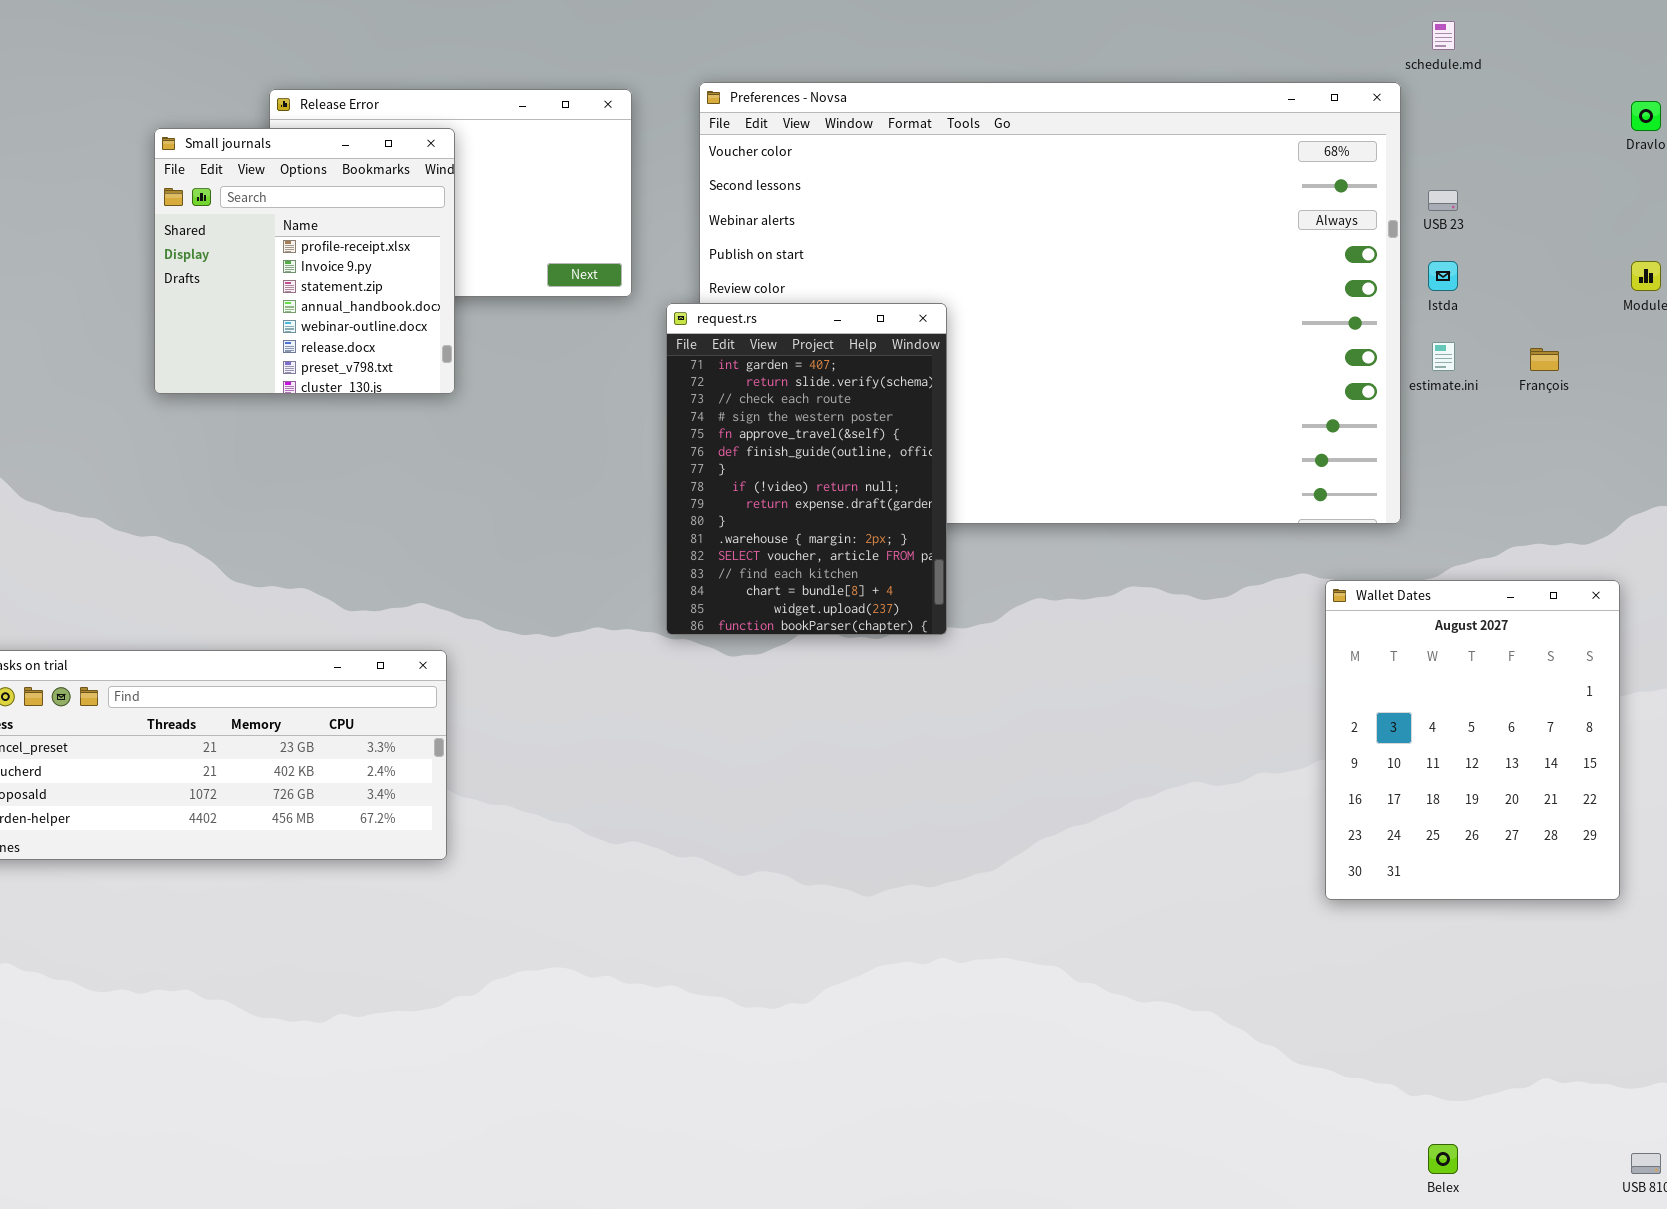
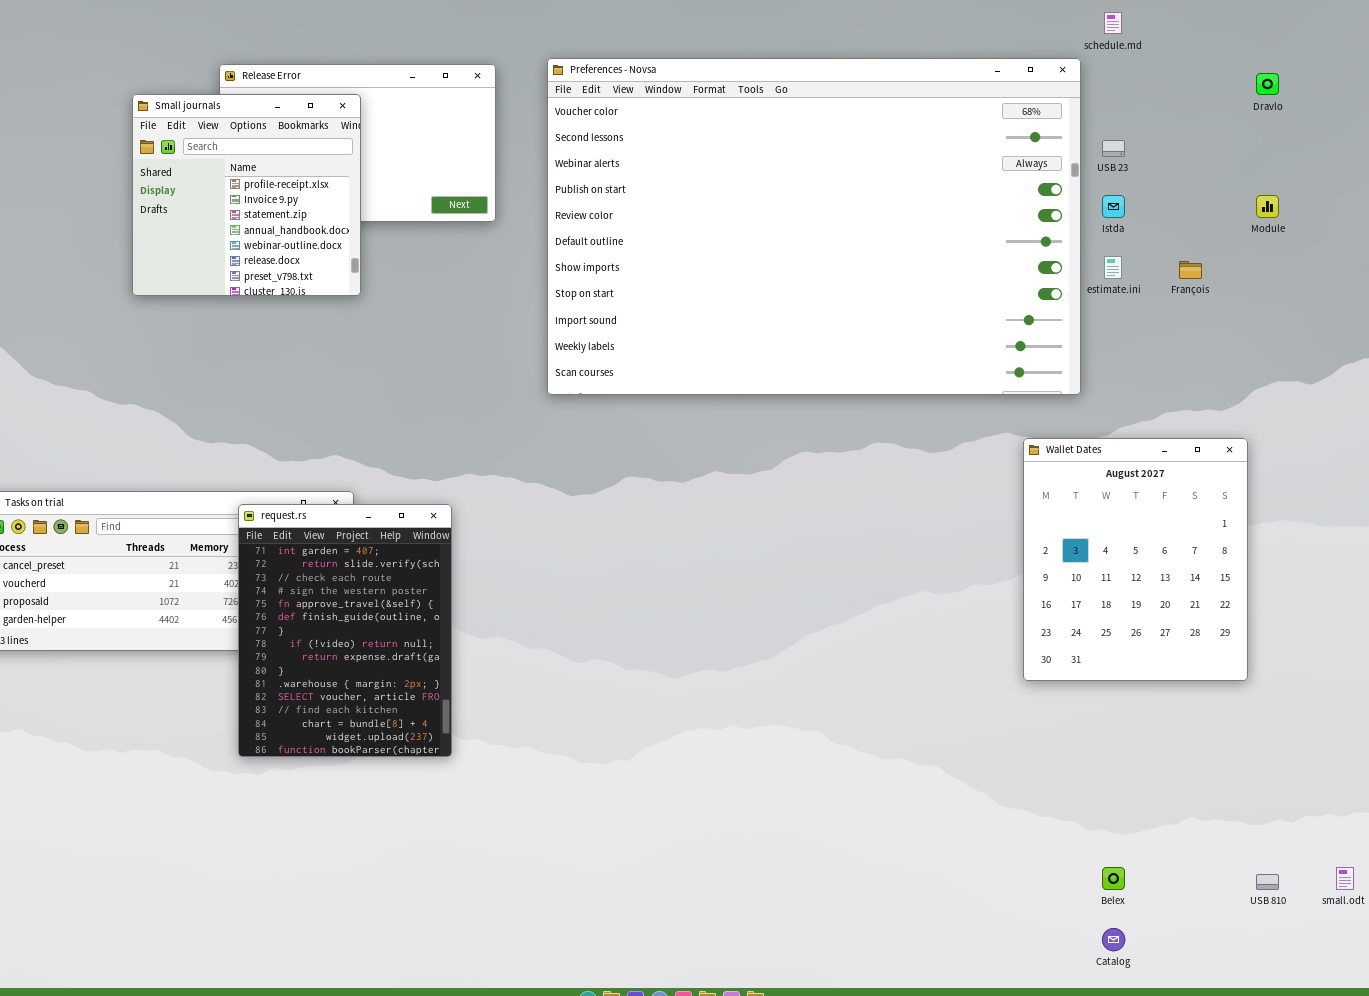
request.rs: [666,303,947,635] -> [238,504,452,757], moved

